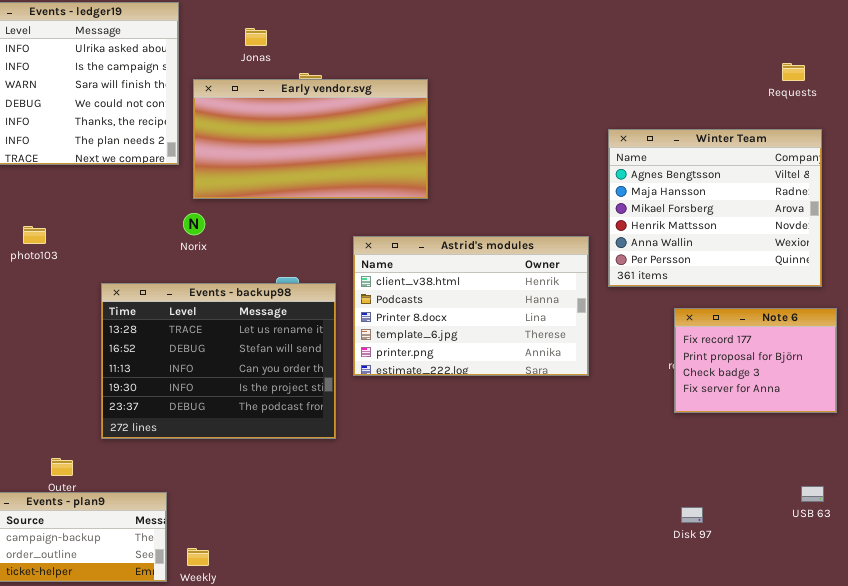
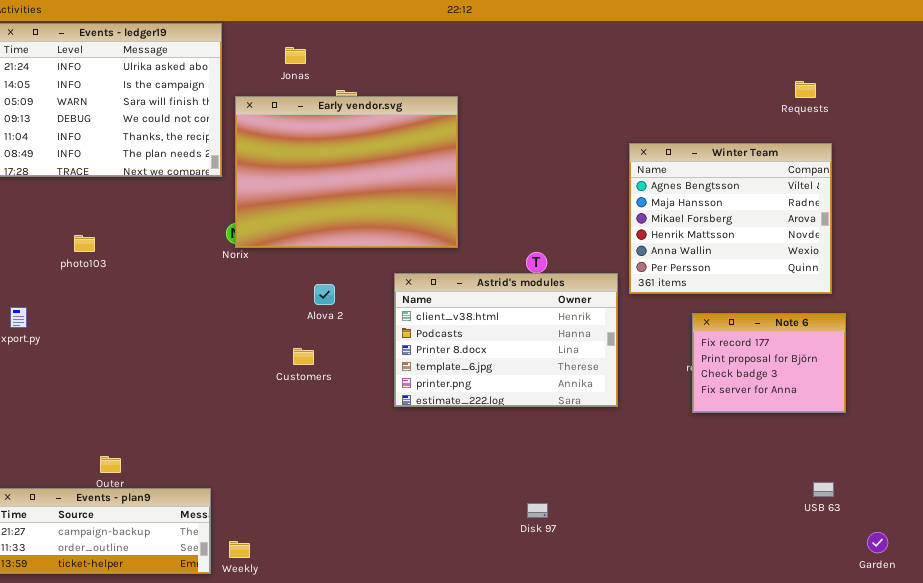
Early vendor.svg: [193,79,428,199] -> [235,96,458,248], resized
Astrid's modules: [353,236,589,376] -> [394,273,618,407], moved
Events - backup98: [101,283,336,439] -> none, closed
Disk 97: [681,507,703,523] -> [527,503,548,518], moved

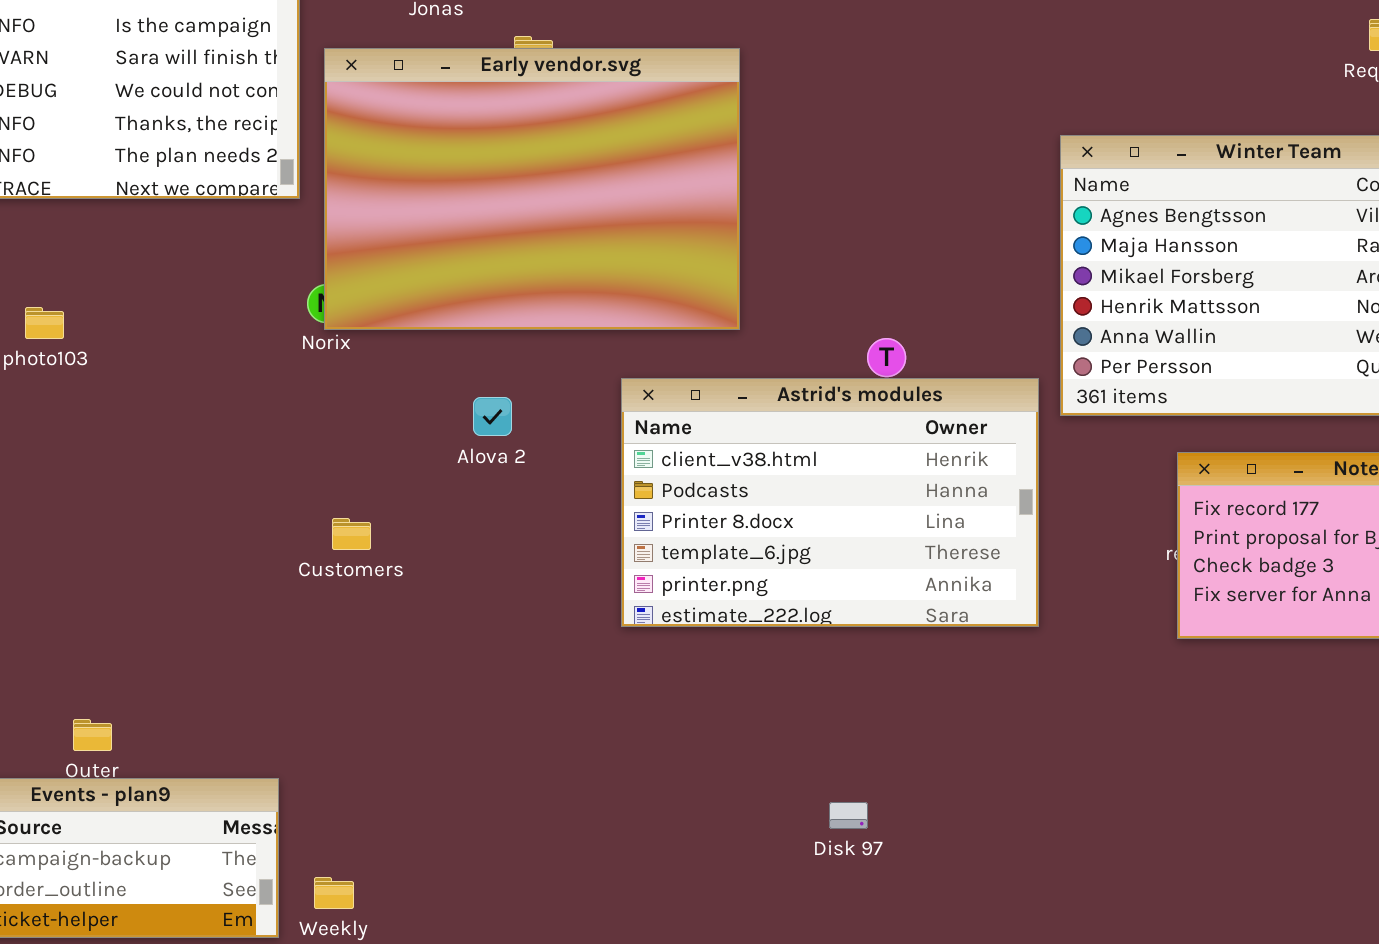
Customers: [293,348,314,365] -> [332,518,371,550], moved
Disk 97: [527,503,548,518] -> [829,802,868,829], moved

